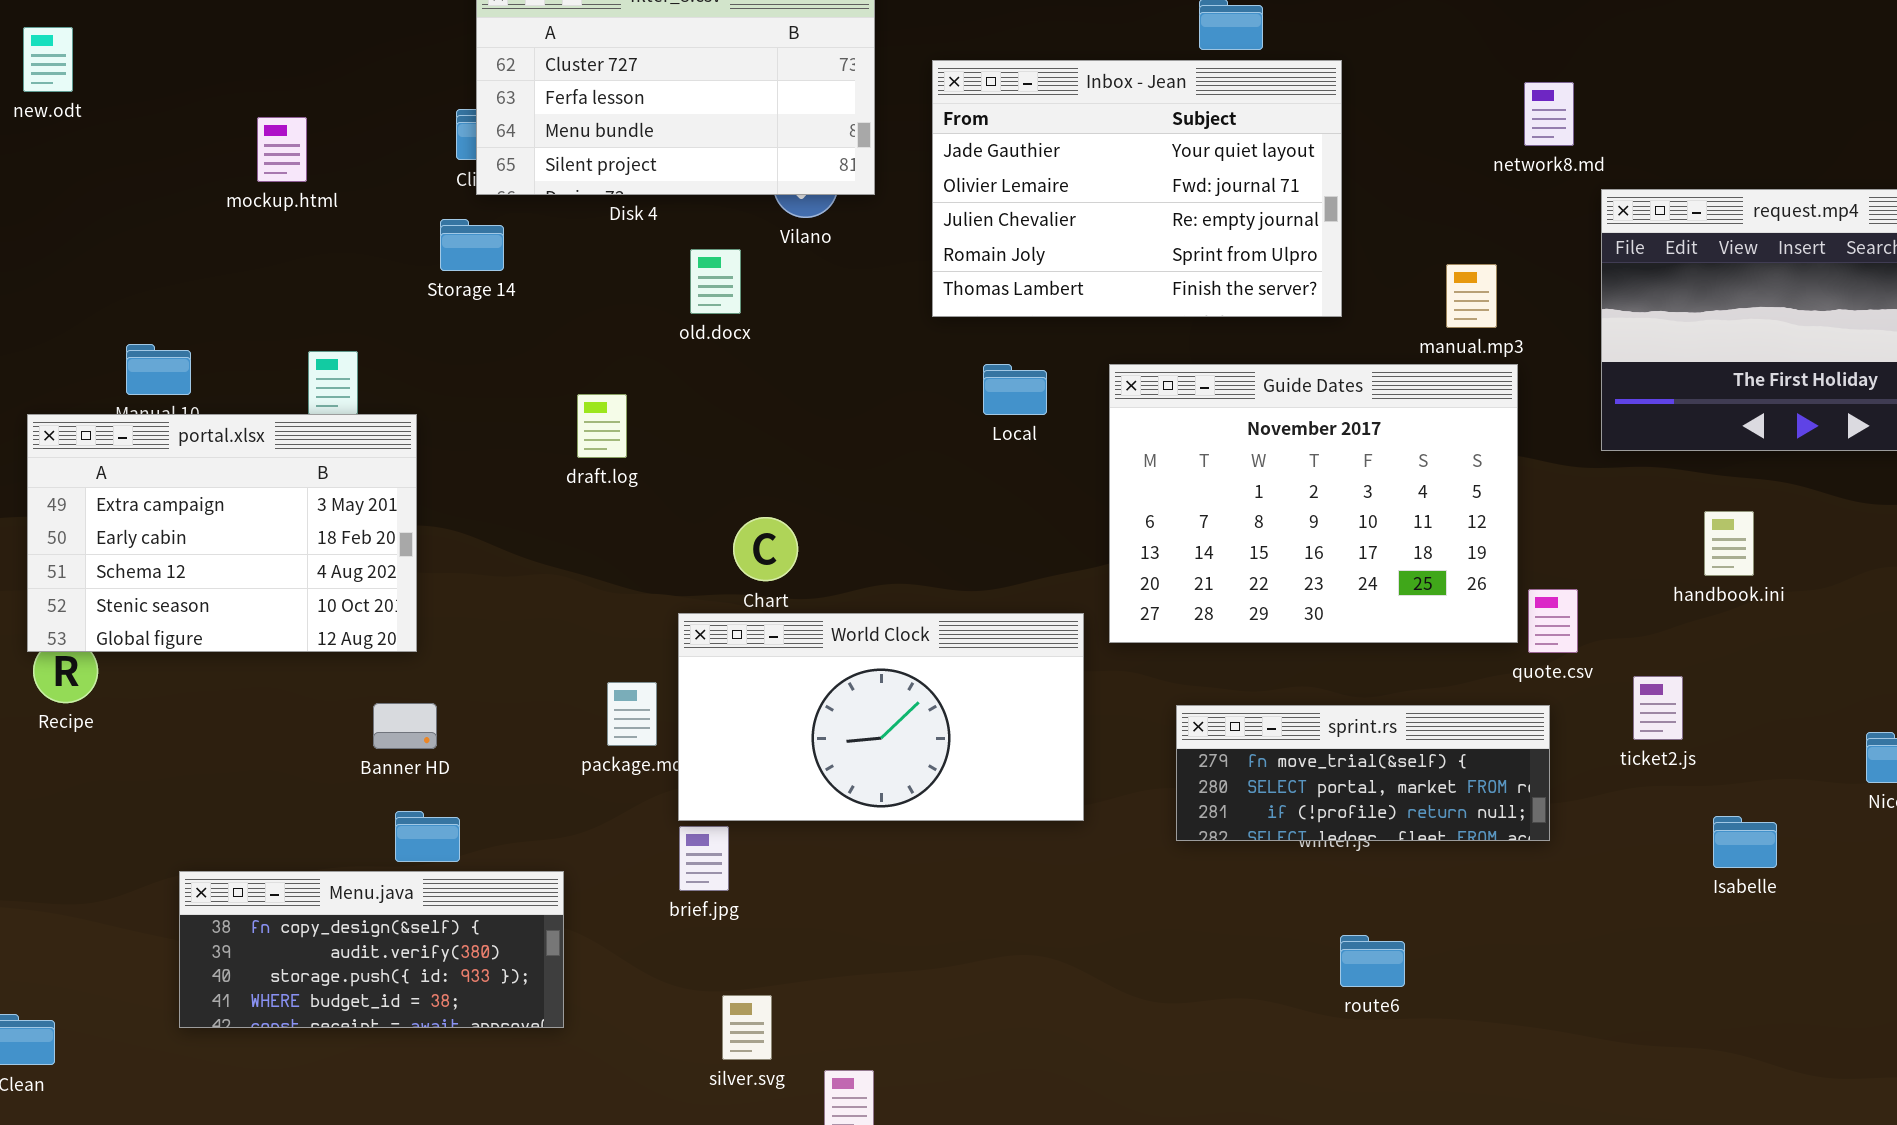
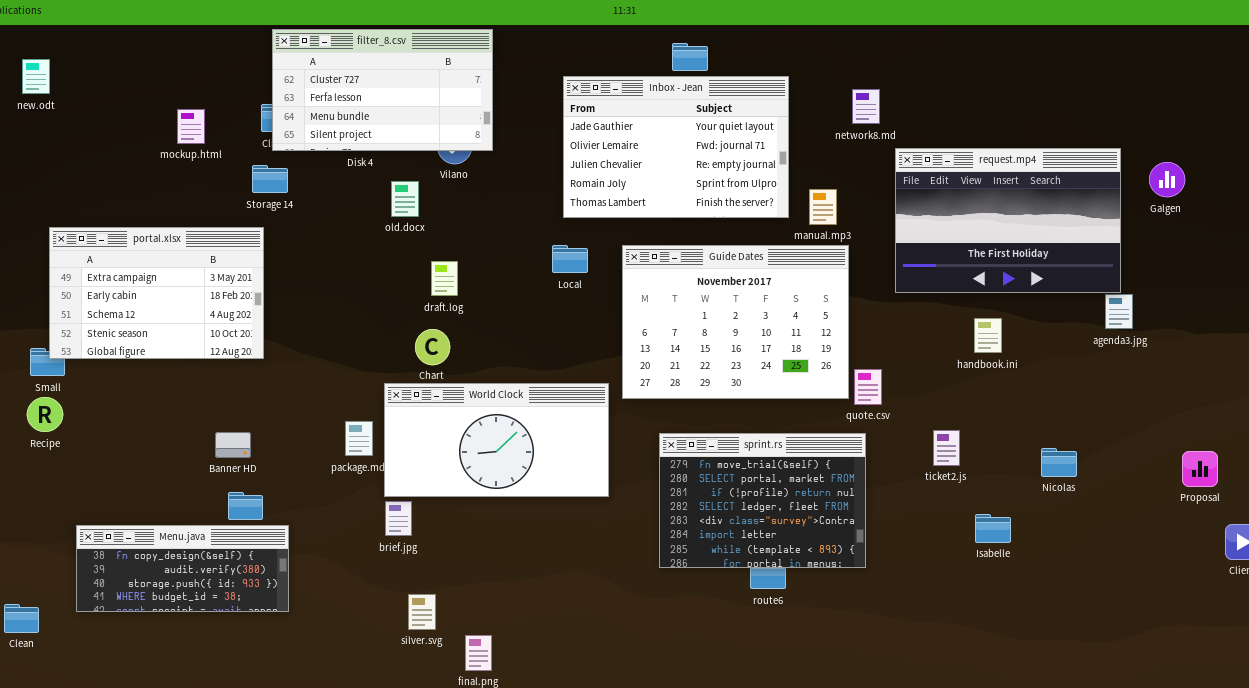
Inbox - Jean: [932,60,1342,317] -> [563,76,789,218], moved
mockup.html: [257,117,307,182] -> [177,109,205,144], moved
draft.log: [577,394,627,458] -> [431,261,458,296], moved
portal.xlsx: [27,414,417,652] -> [49,227,264,359], moved
handbook.ini: [1704,511,1754,576] -> [974,318,1002,353], moved
ticket2.js: [1633,676,1683,740] -> [933,430,960,466], moved
sprint.rs: [1176,705,1550,841] -> [659,433,866,568], resized
Isabelle: [1713,816,1777,868] -> [975,514,1011,543], moved
Menu.java: [179,871,564,1028] -> [76,525,289,612], moved

